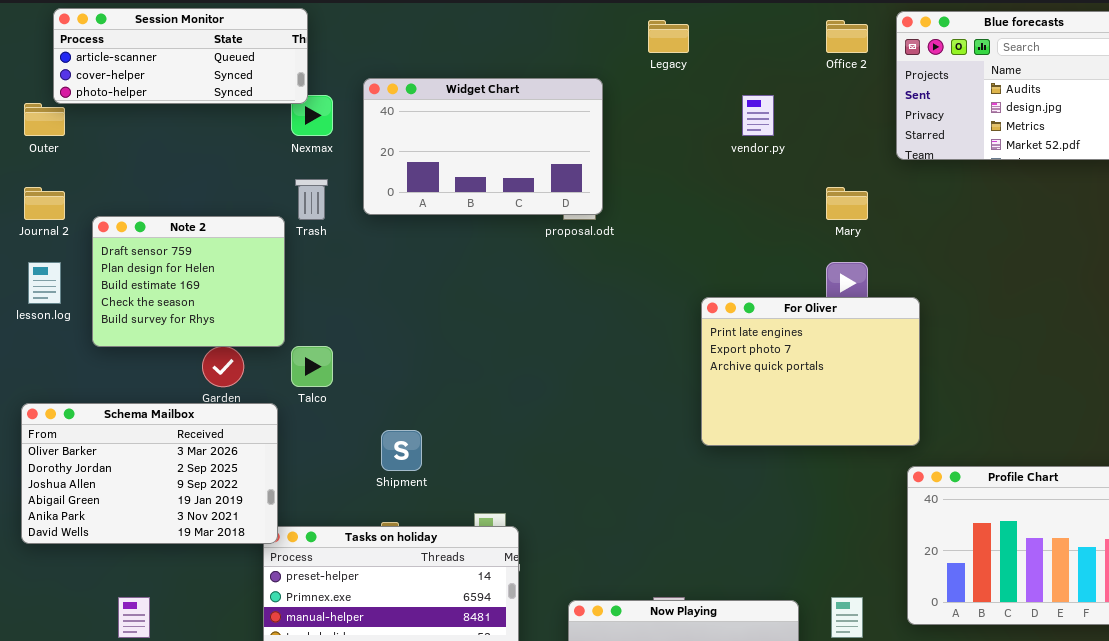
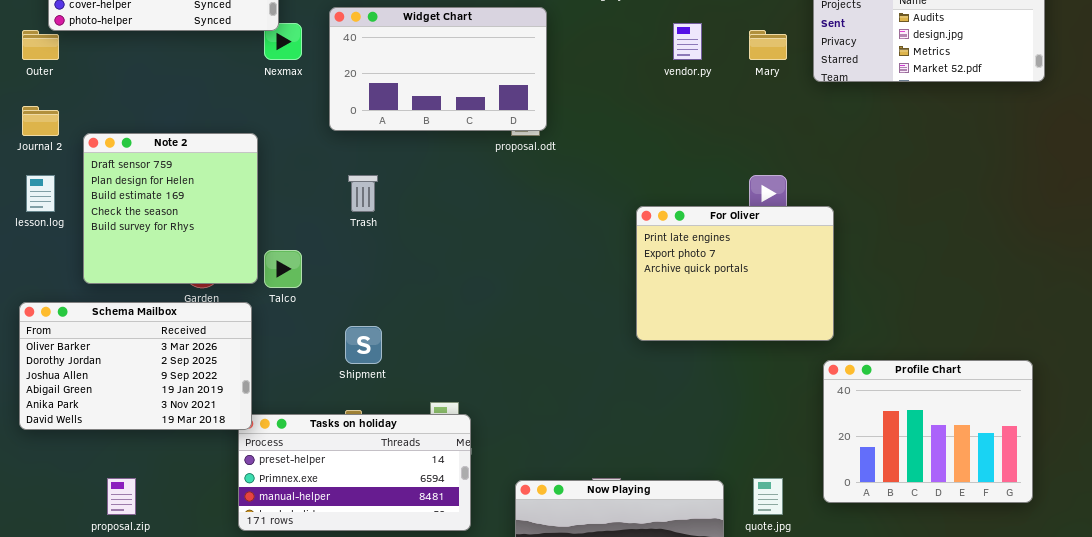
Trash: [295,179,328,220] -> [348,175,378,212], moved
Mary: [826,187,868,220] -> [749,30,787,60], moved
Note 2: [92,216,285,347] -> [83,133,258,284], resized

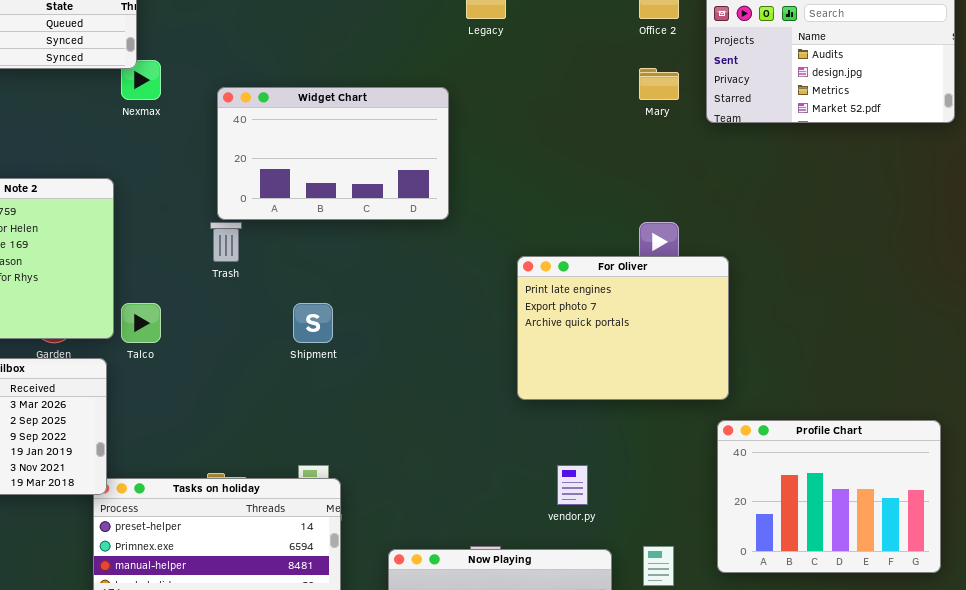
Widget Chart: [329,7,547,131] -> [217,87,449,220], moved
vendor.py: [673,23,702,60] -> [557,465,588,505], moved
Shipment: [345,326,382,364] -> [293,303,333,343], moved

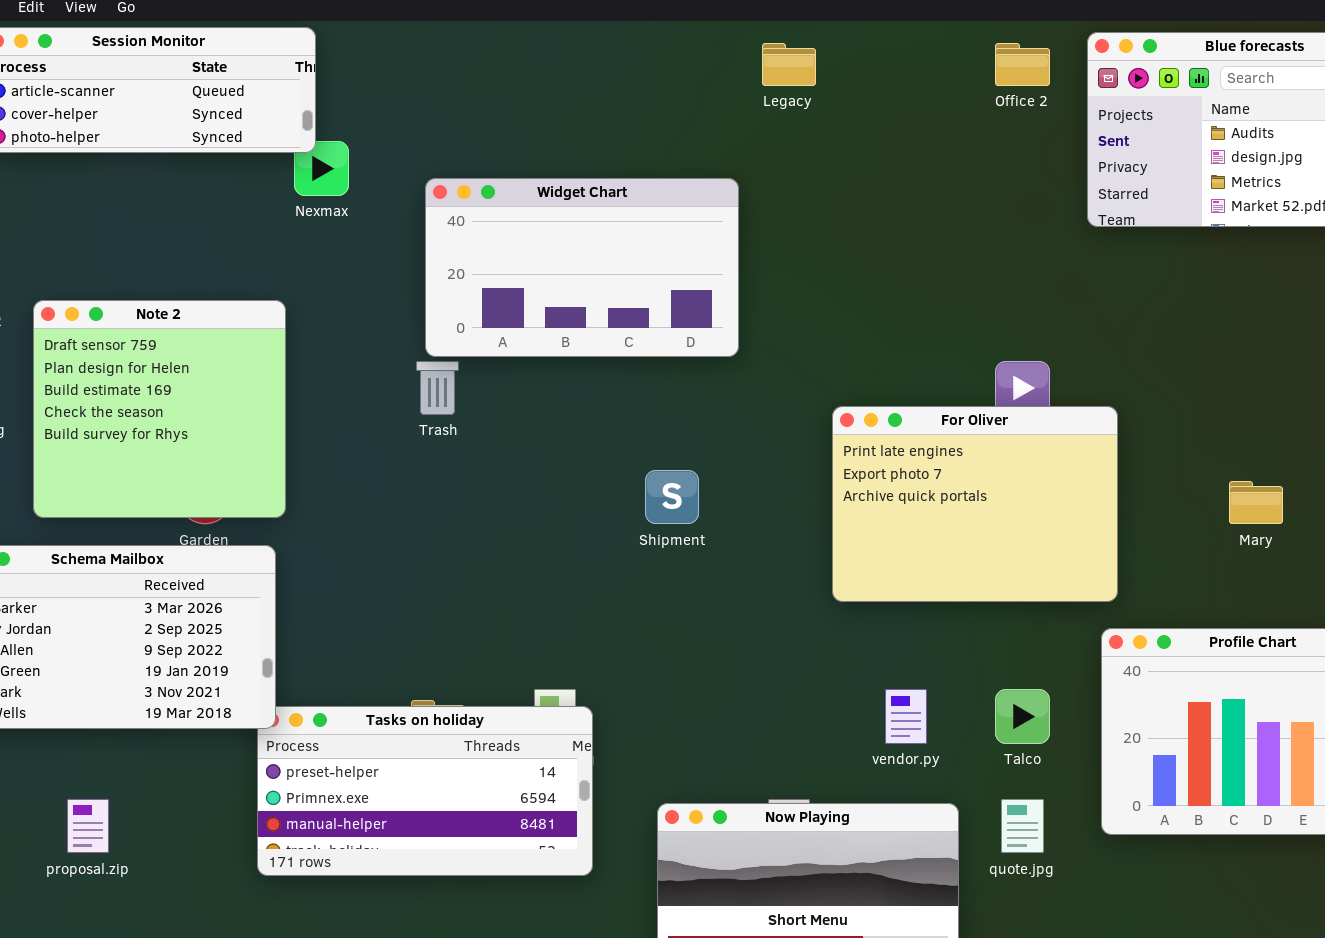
Mary: [639,68,679,100] -> [1229,481,1283,524], moved
Talco: [121,303,161,343] -> [995,689,1050,744], moved
Shipment: [293,303,333,343] -> [645,470,699,524], moved

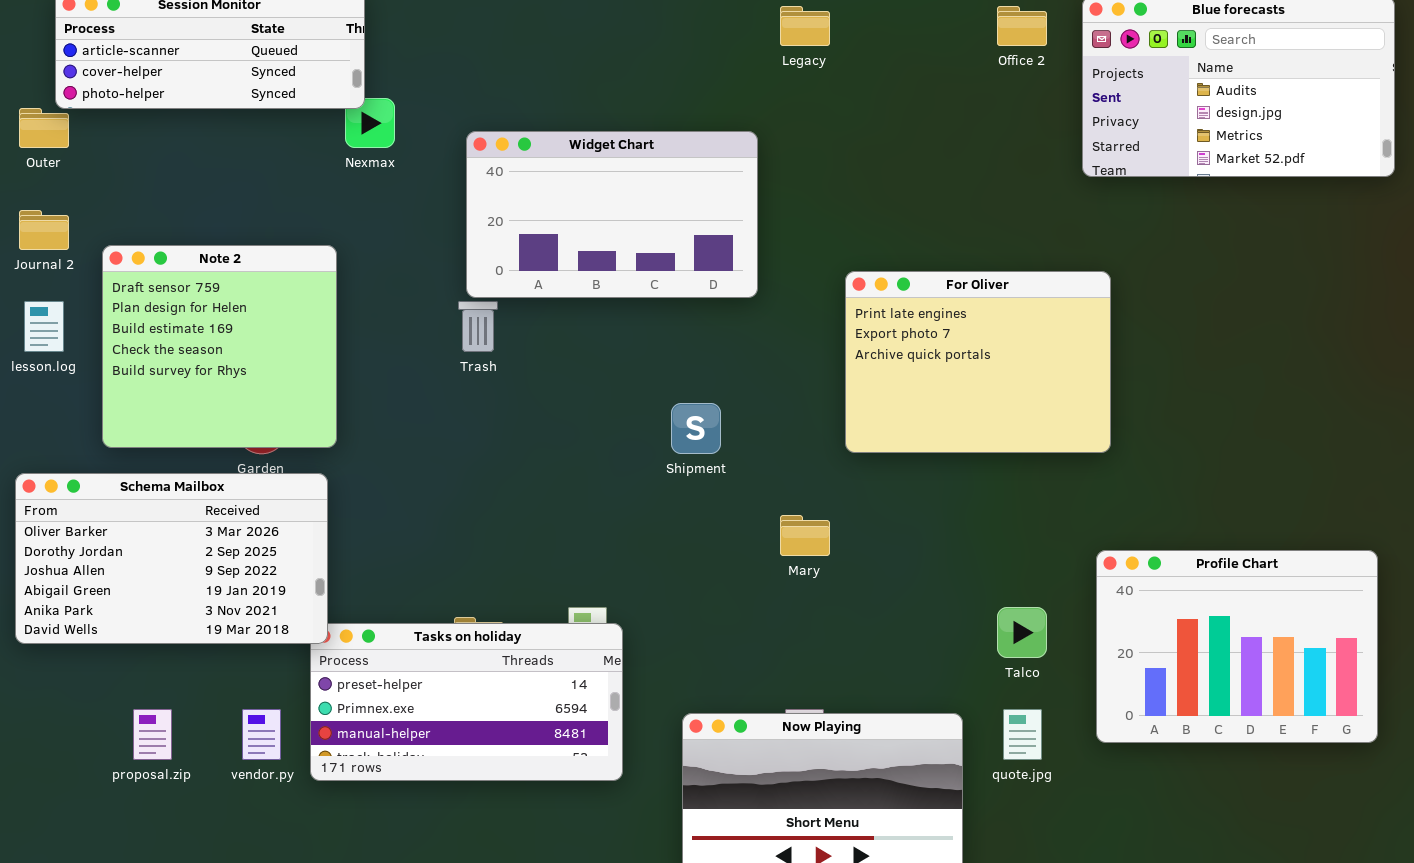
For Oliver: [832,406,1118,602] -> [845,271,1111,453], moved
Mary: [1229,481,1283,524] -> [780,515,830,556], moved
vendor.py: [885,689,927,744] -> [242,709,281,760], moved

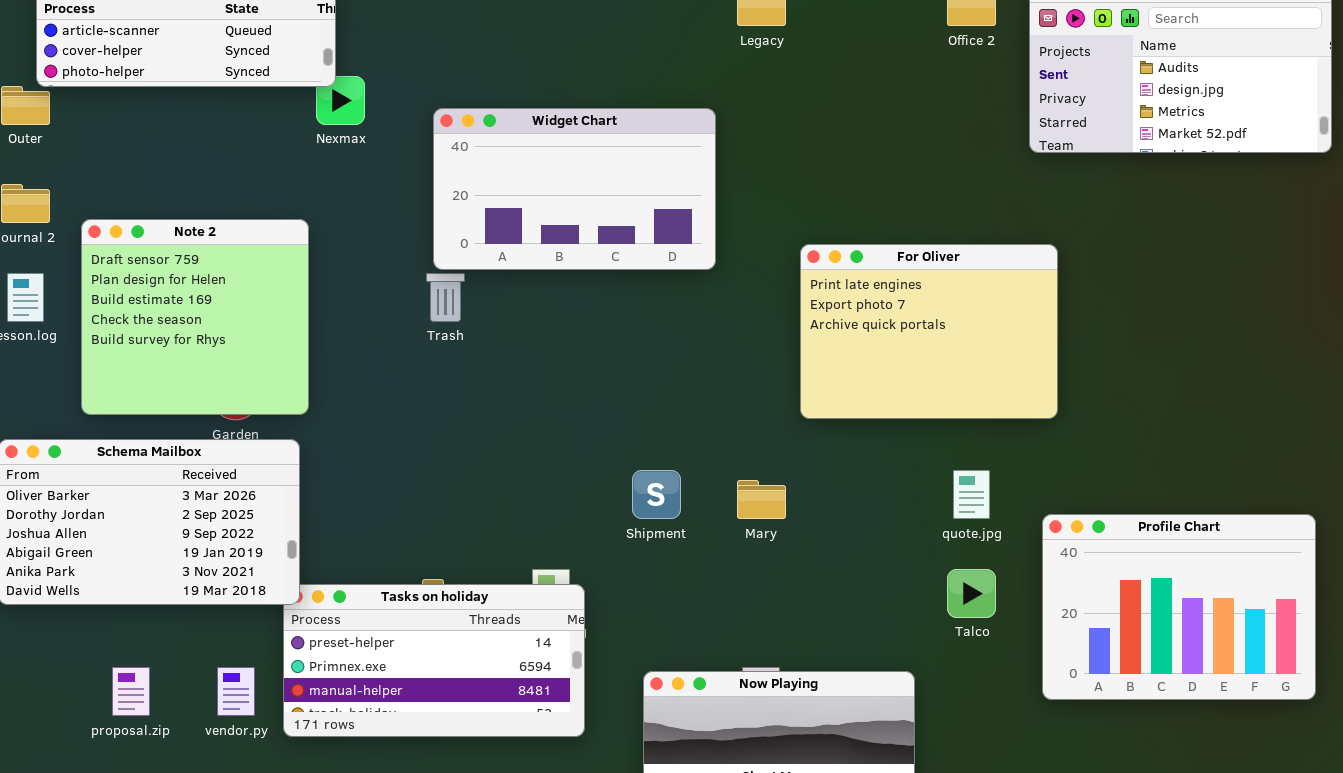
Shipment: [671,403,721,454] -> [632,470,681,519], moved
quote.jpg: [1003,709,1042,760] -> [953,470,990,519], moved

